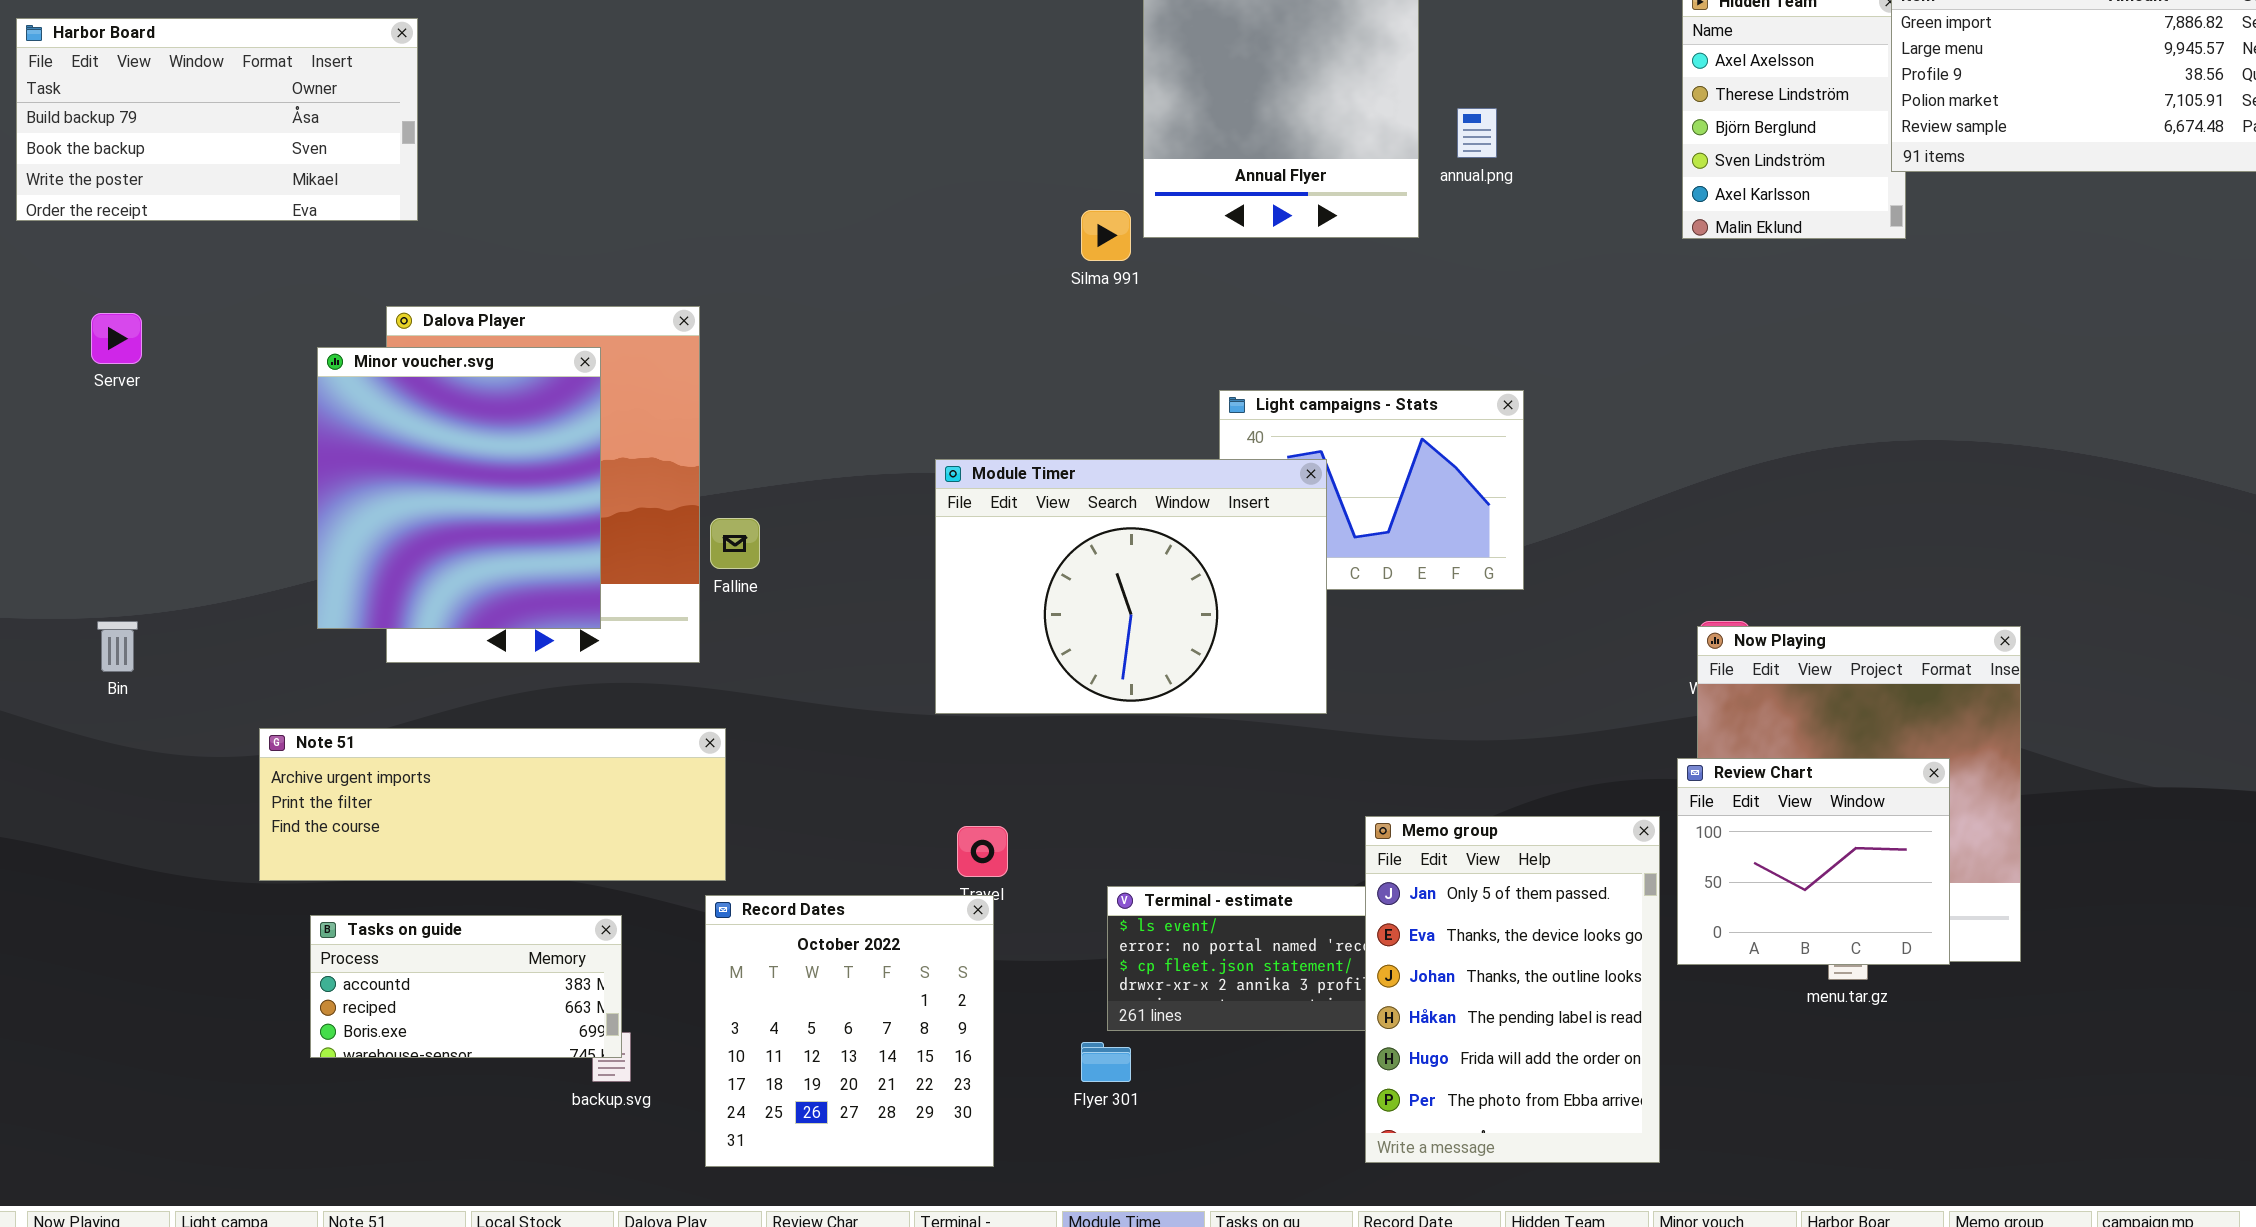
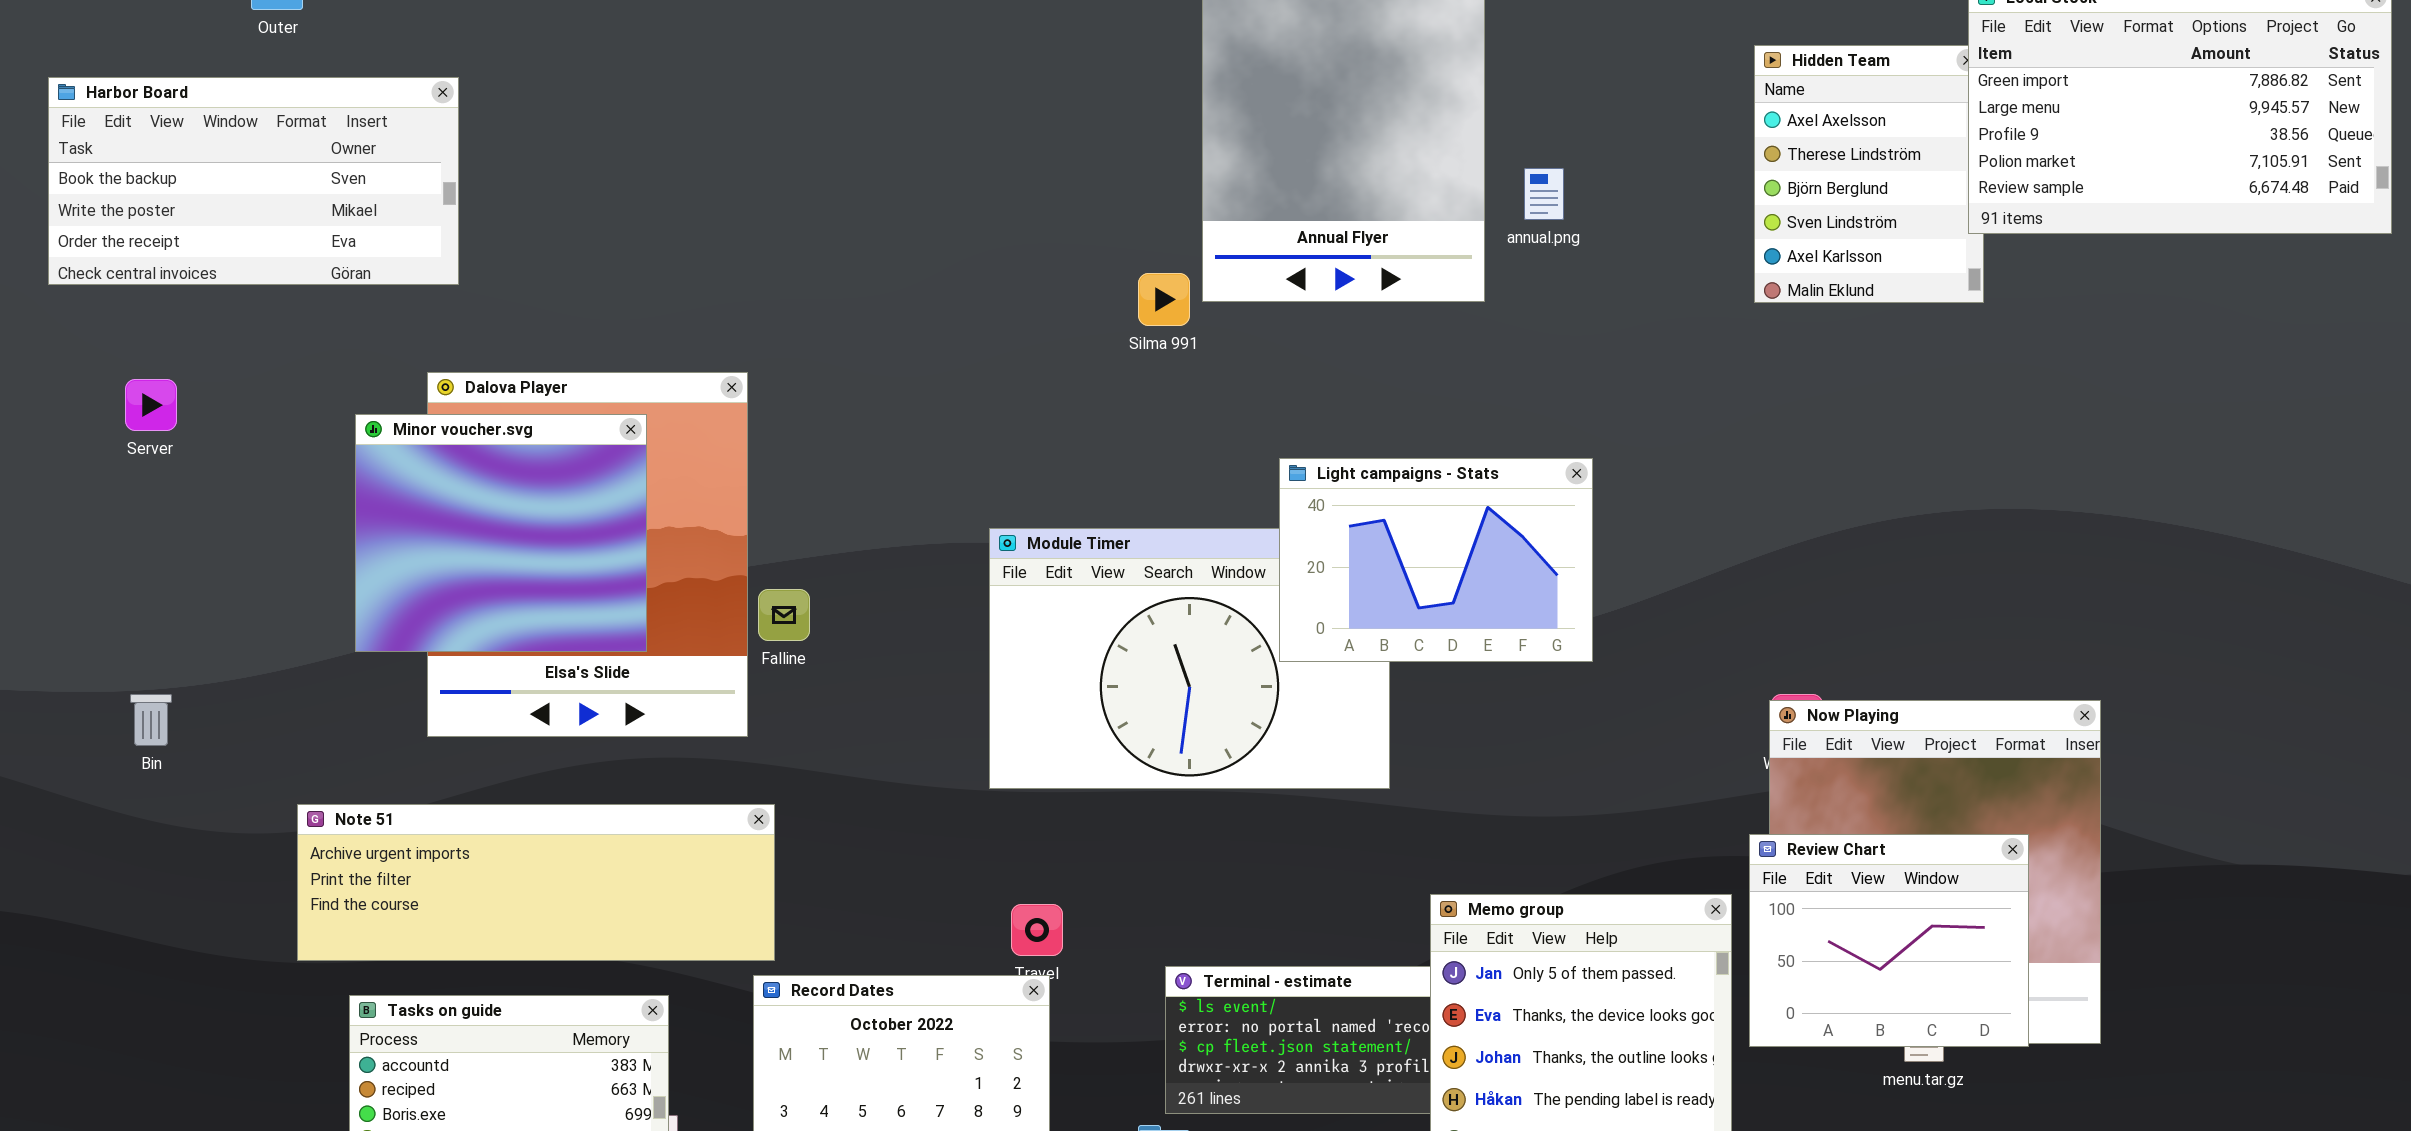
Harbor Board: [16,18,418,221] -> [48,77,459,285], scrolled down 1 row
Minor voucher.svg: [317,347,601,629] -> [355,414,647,652], resized
Light campaigns - Stats: [1219,390,1524,590] -> [1279,458,1593,662], raised

